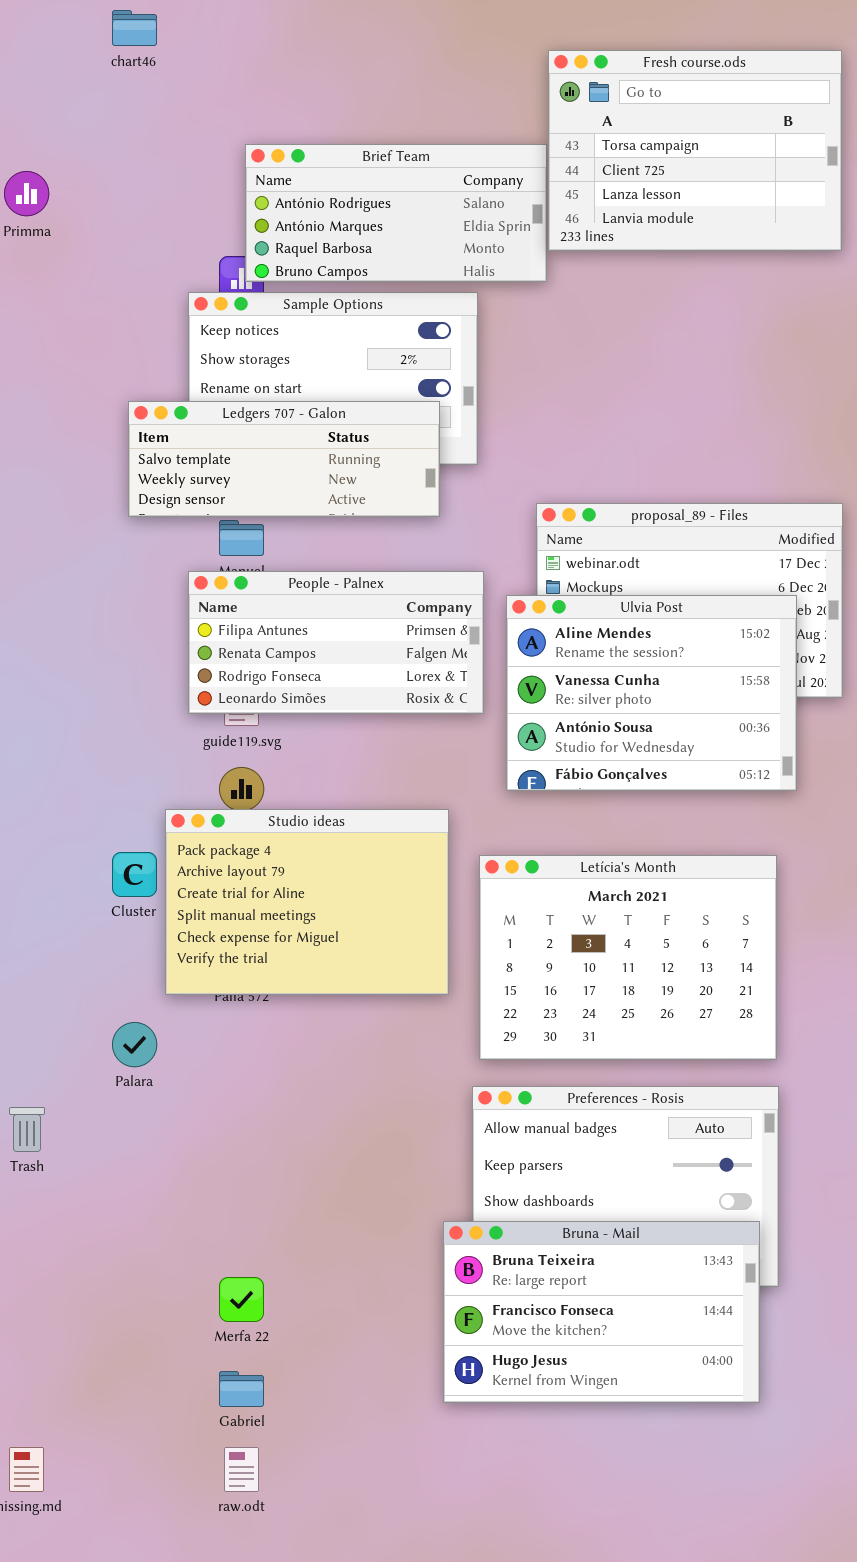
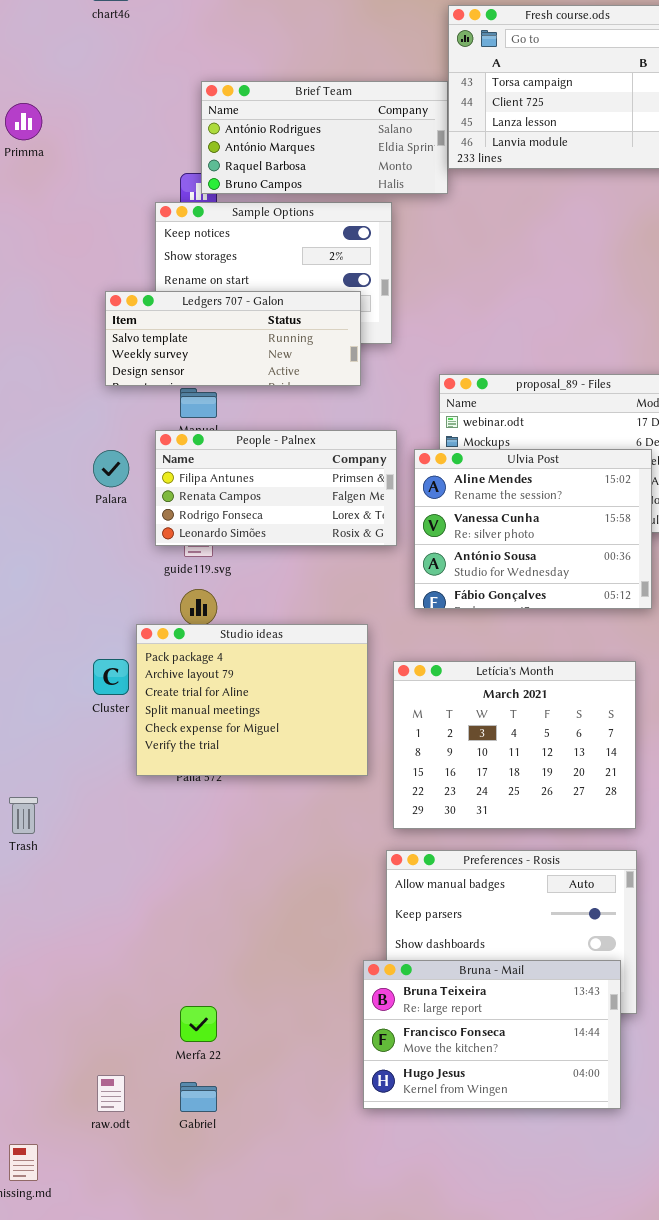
Palara: [112,1022,157,1067] -> [93,450,129,487], moved
Trash: [9,1107,45,1152] -> [9,797,38,834], moved
raw.odt: [224,1447,259,1492] -> [97,1075,125,1112], moved

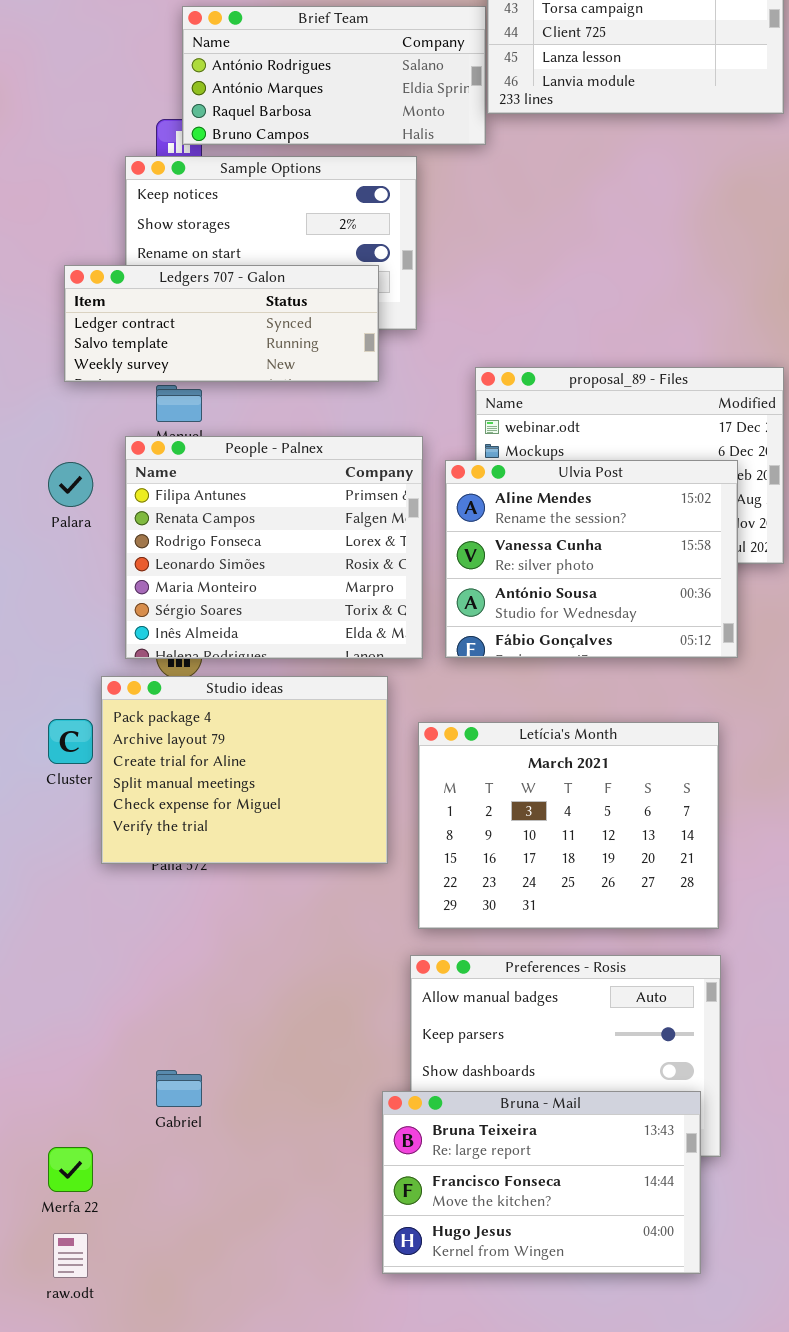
Ledgers 707 - Galon: [105,291,361,386] -> [64,265,379,382], scrolled up 1 row
People - Palnex: [155,430,397,546] -> [125,436,423,659], resized
Merfa 22: [180,1006,217,1042] -> [48,1147,93,1192], moved
Gabriel: [180,1082,217,1112] -> [156,1070,202,1107], moved

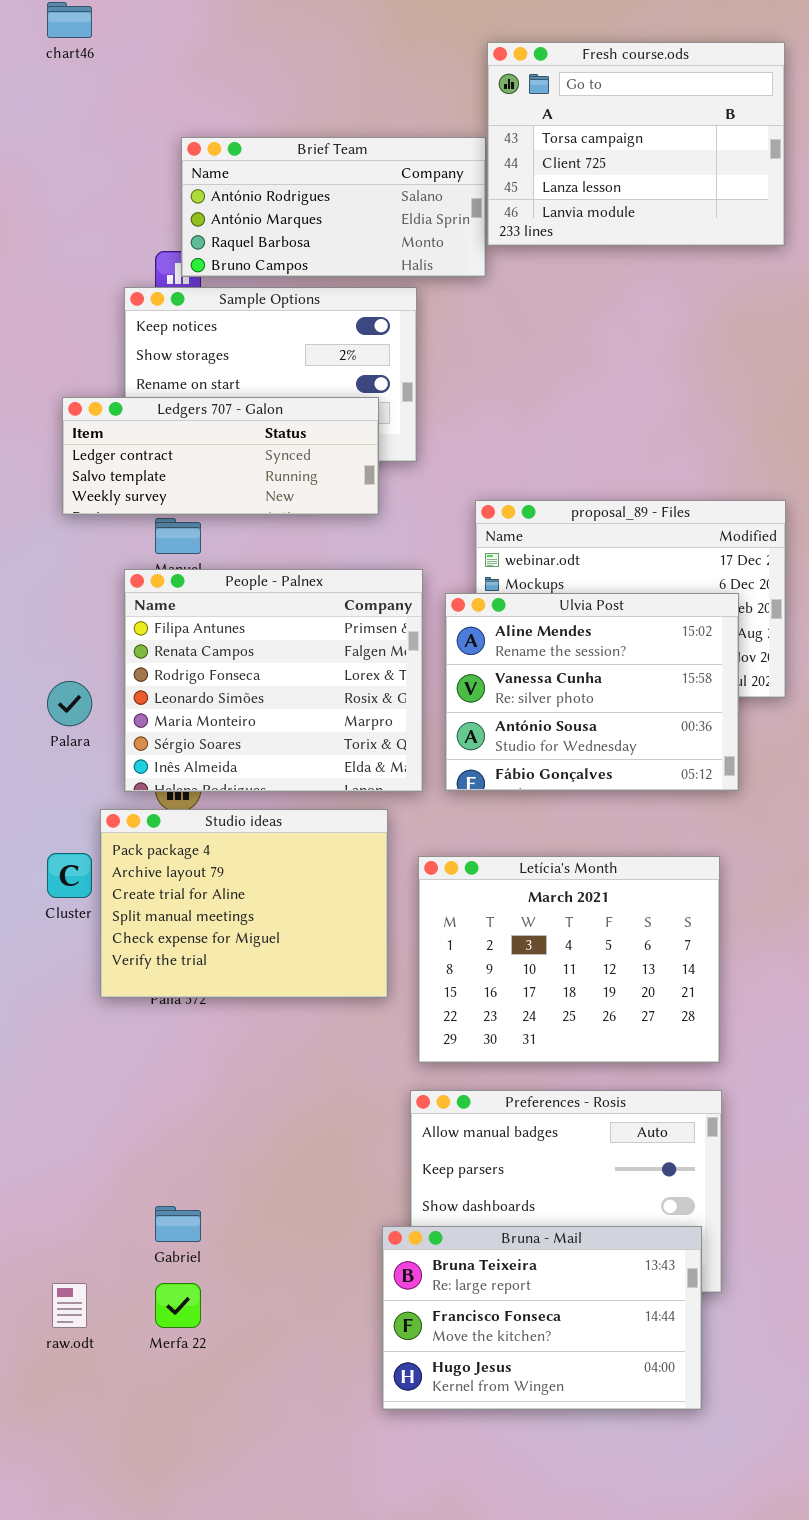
Palara: [48,462,93,507] -> [47,681,92,726], moved
Merfa 22: [48,1147,93,1192] -> [155,1283,201,1328], moved
raw.odt: [53,1233,88,1278] -> [52,1283,87,1328], moved

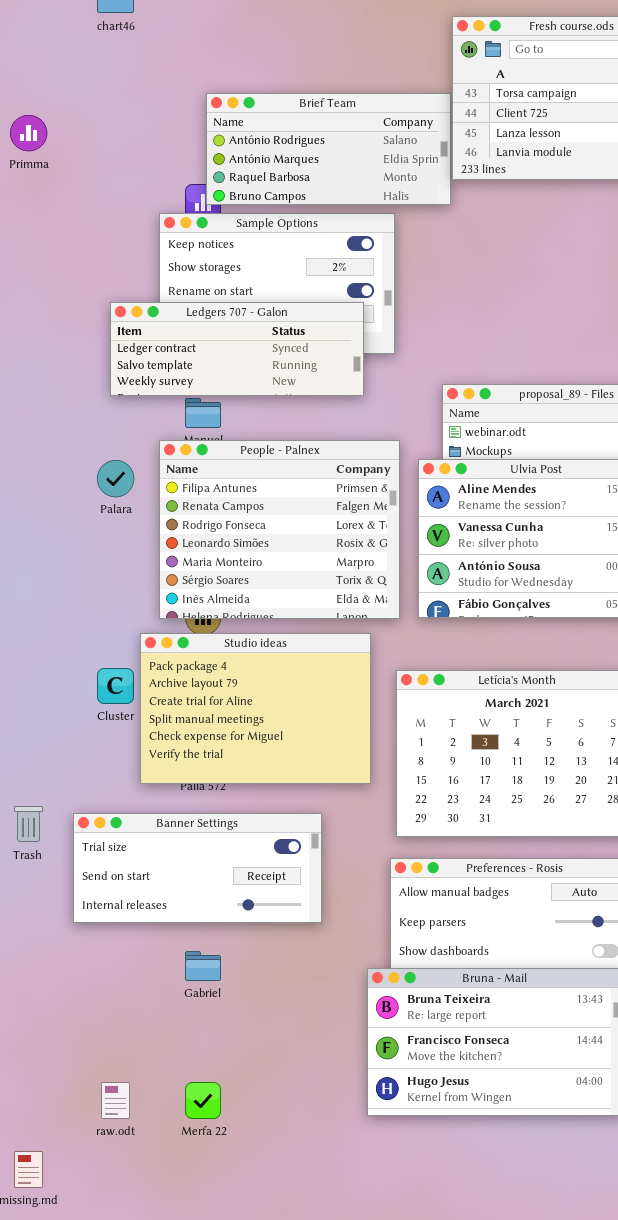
Palara: [47,681,92,726] -> [97,460,134,497], moved
Banner Settings: none -> [73,813,322,923], opened
raw.odt: [52,1283,87,1328] -> [101,1082,130,1119], moved
Merfa 22: [155,1283,201,1328] -> [185,1082,221,1119], moved

